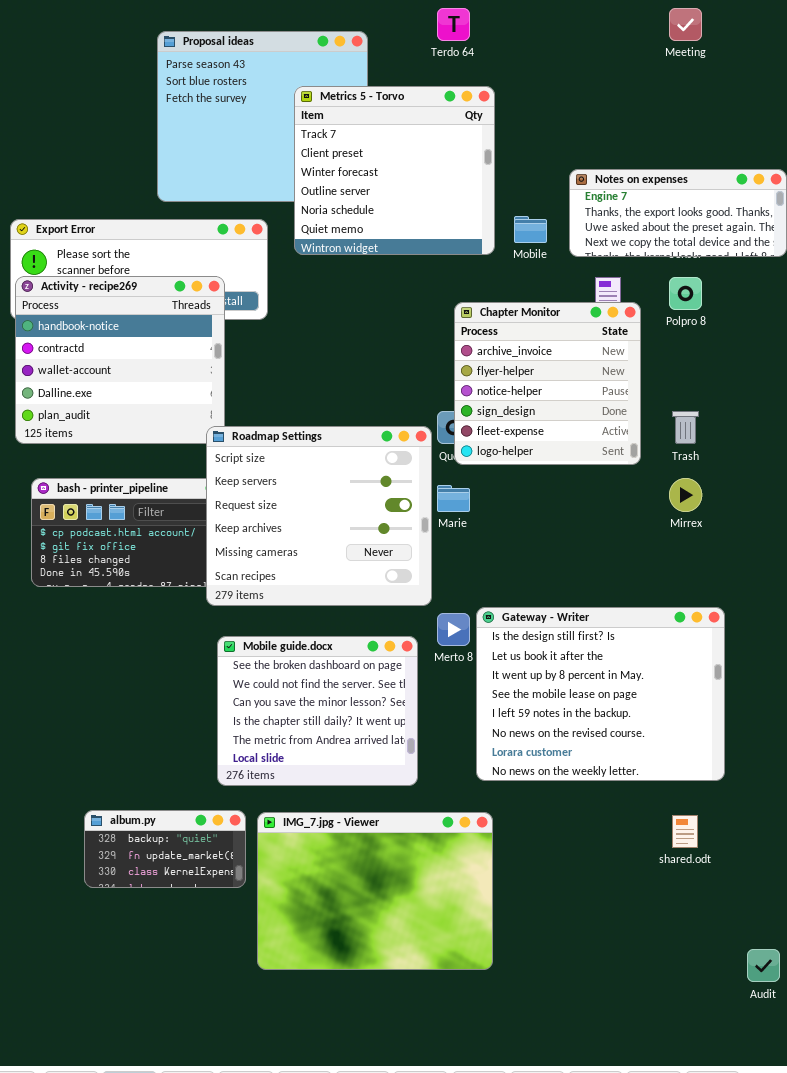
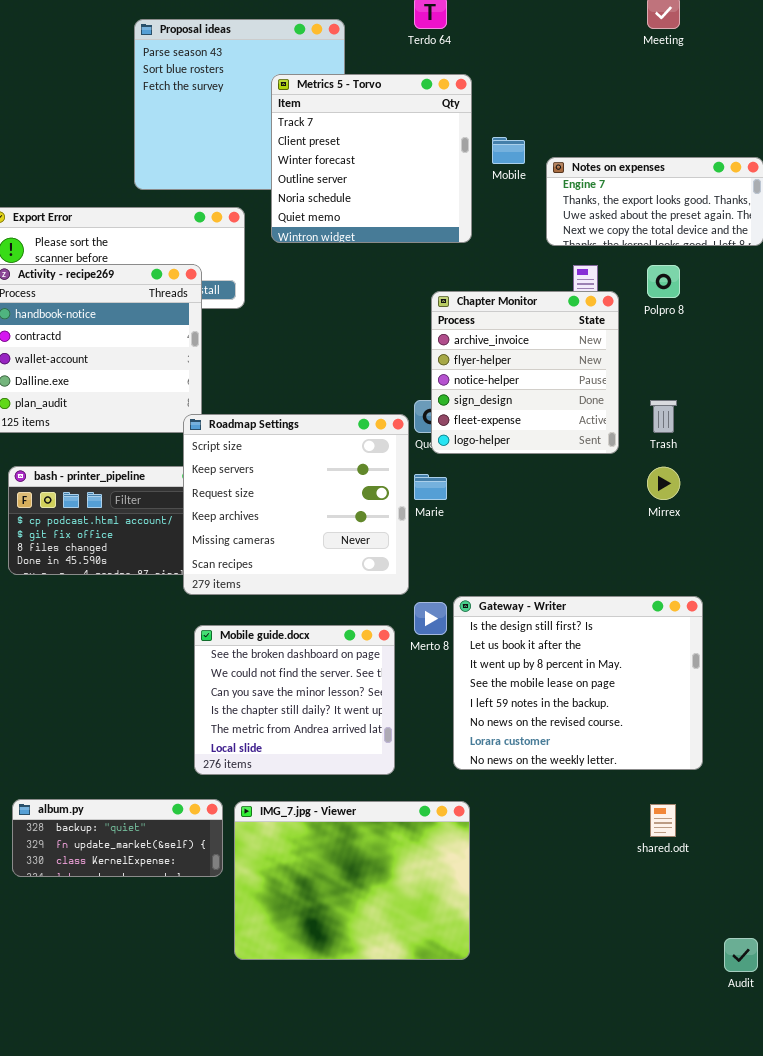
Mobile: [514,216,547,243] -> [492,137,525,164], moved
album.py: [84,810,246,888] -> [12,799,223,877], resized

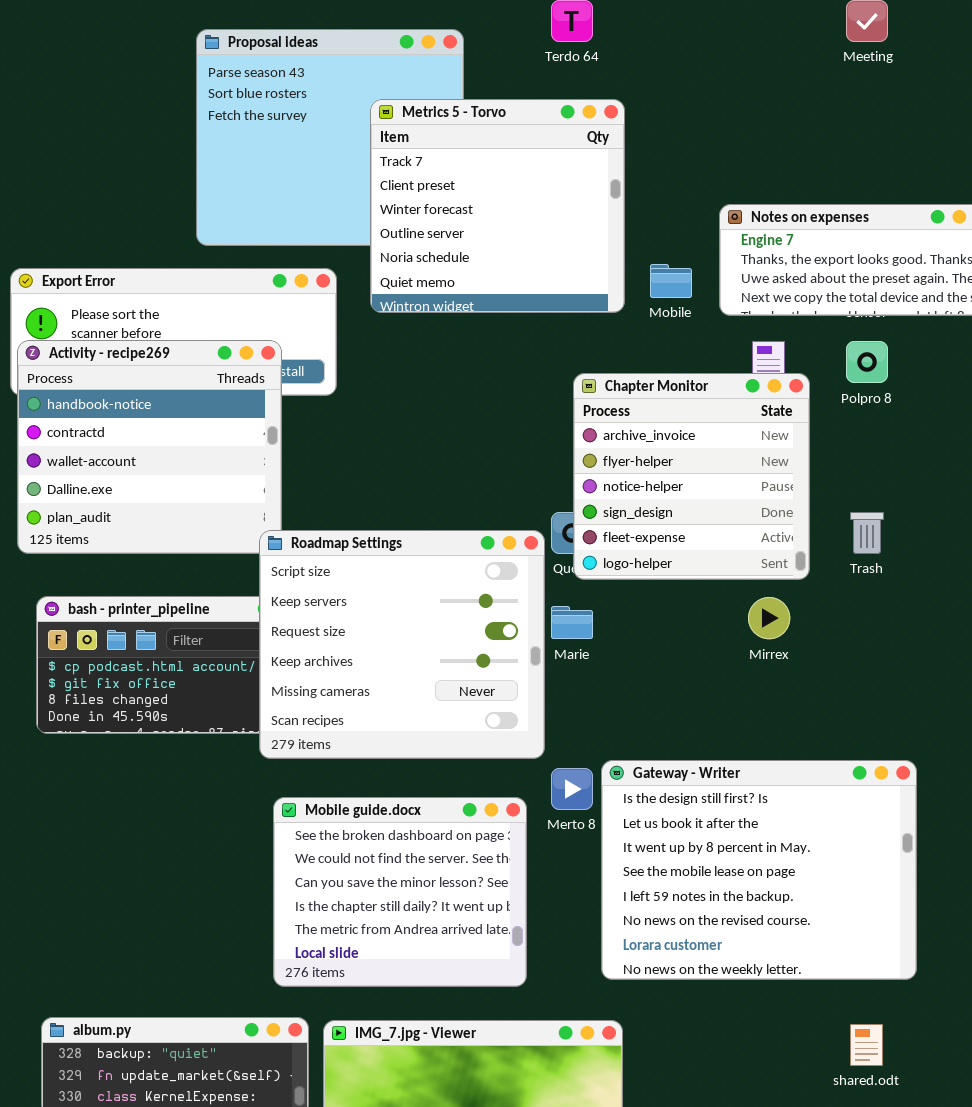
Mobile: [492,137,525,164] -> [650,264,692,298], moved
Mirrex: [647,467,680,500] -> [748,597,790,639], moved

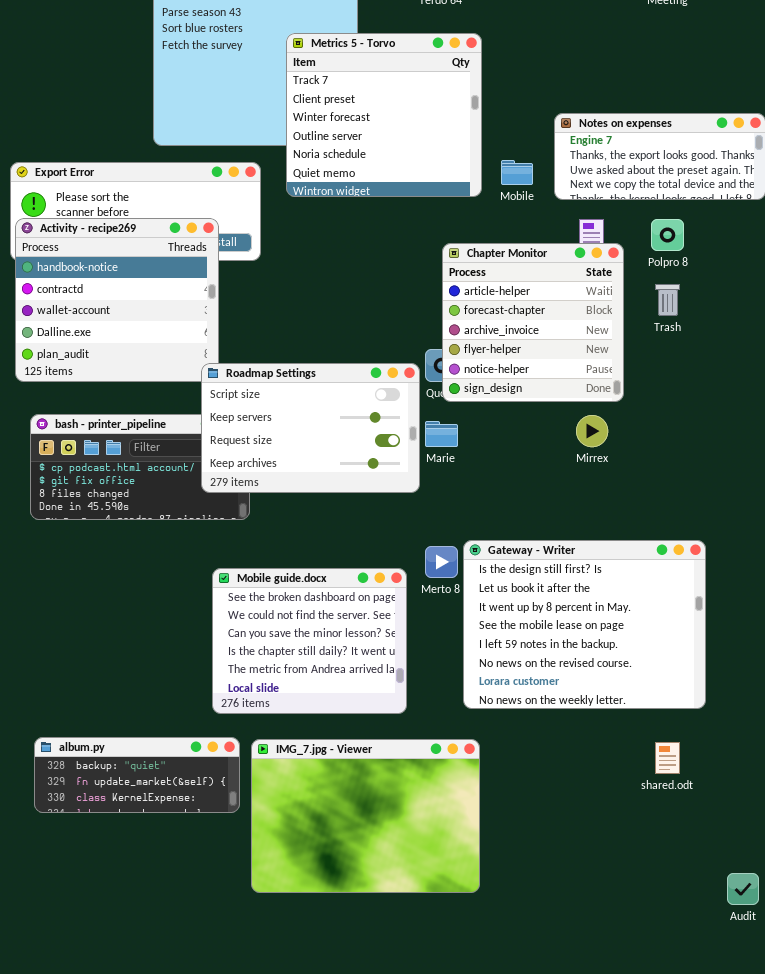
Chapter Monitor: [573,373,810,580] -> [442,243,624,402], scrolled up 2 rows
Trash: [850,512,884,554] -> [655,284,680,316], moved
Roadmap Settings: [259,530,545,759] -> [201,363,420,493], resized

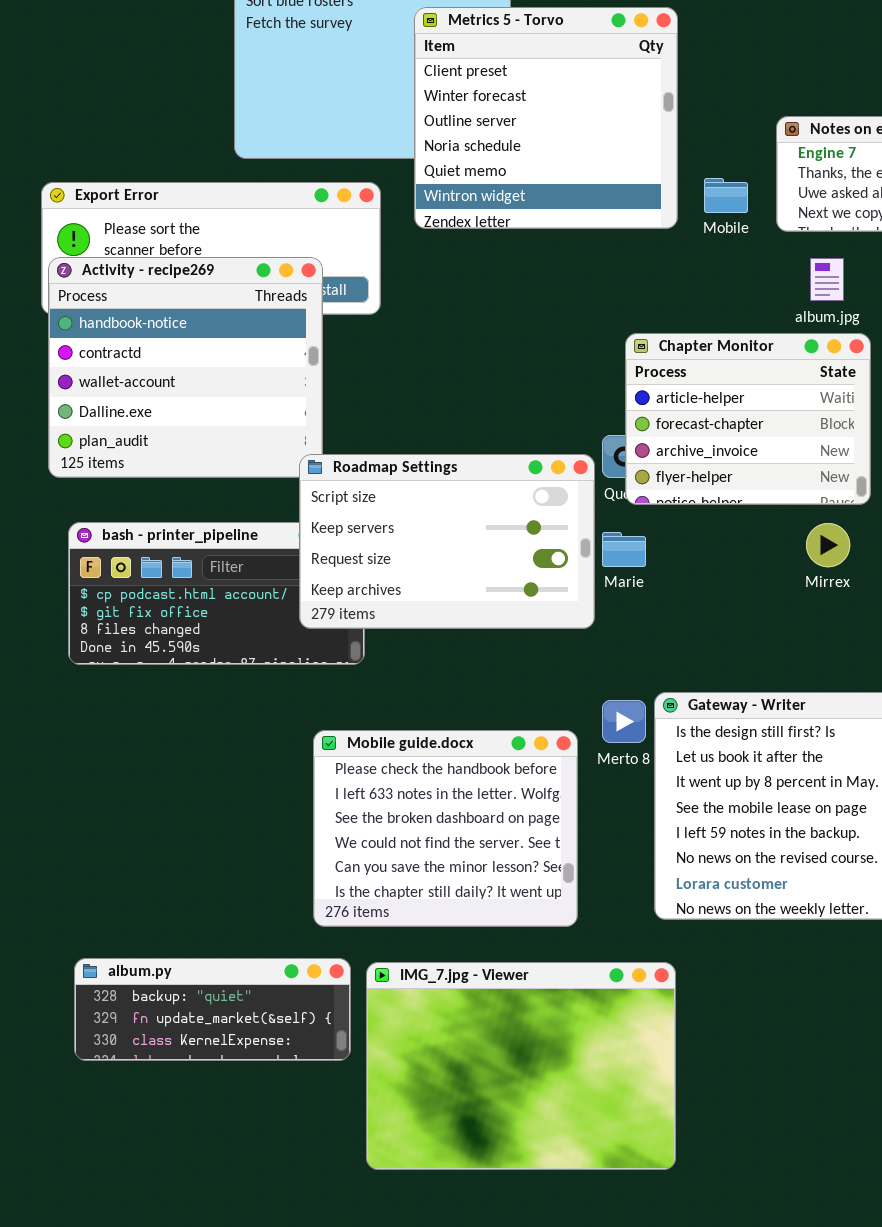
Metrics 5 - Torvo: [286,33,482,197] -> [414,7,678,229], scrolled down 1 row
Chapter Monitor: [442,243,624,402] -> [625,333,871,505], resized
Mobile guide.docx: [212,568,407,714] -> [313,730,578,927], scrolled up 2 rows

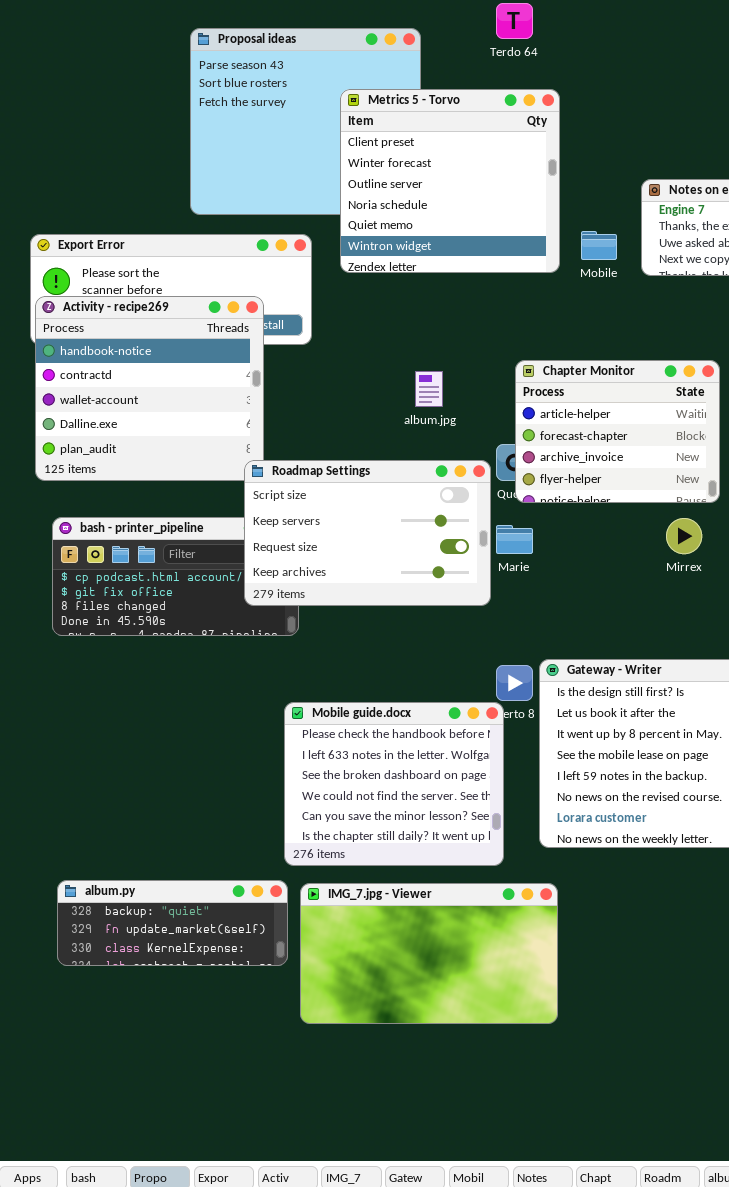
album.jpg: [810,258,844,301] -> [415,371,443,407], moved
Mobile guide.docx: [313,730,578,927] -> [284,702,504,866], moved
IMG_7.jpg - Viewer: [366,962,676,1170] -> [300,883,558,1024], resized

